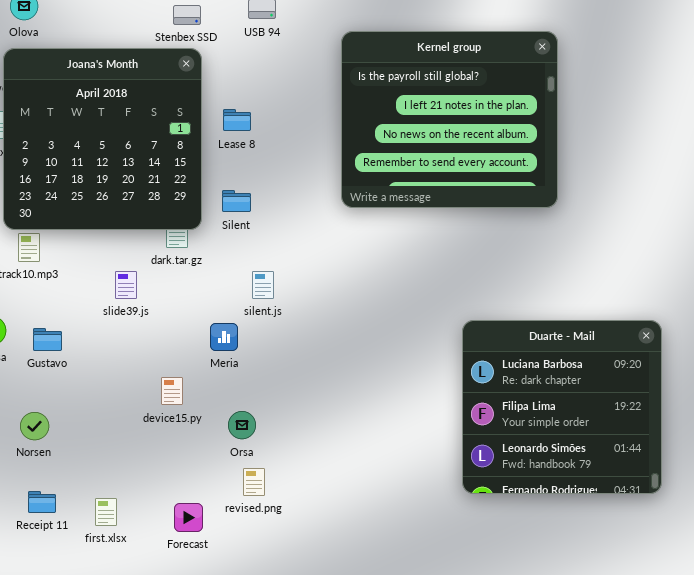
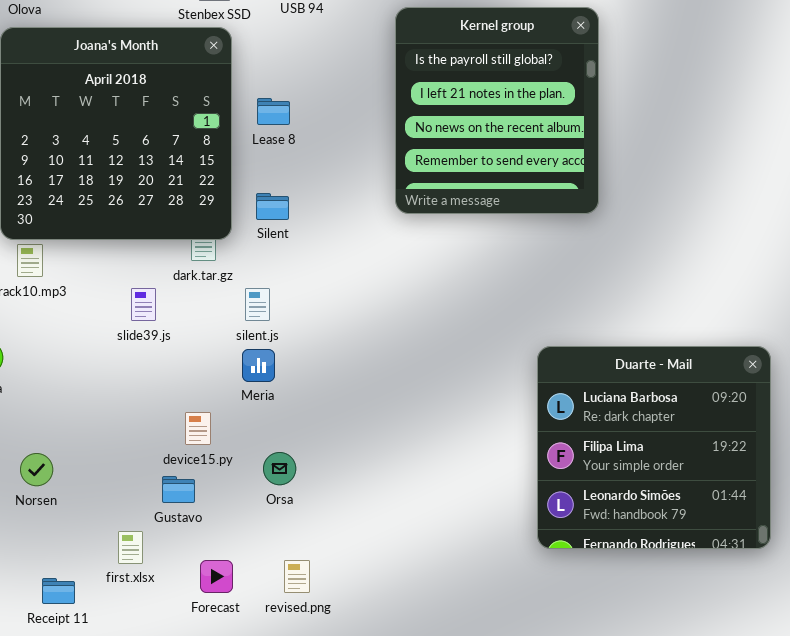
Kernel group: [341,31,558,208] -> [395,7,599,214], resized
silent.js: [252,271,274,299] -> [245,288,270,321], moved
Gustavo: [33,328,62,351] -> [162,476,195,503], moved
revised.png: [243,468,265,496] -> [284,560,310,593], moved
Receipt 11: [28,491,56,513] -> [42,578,75,604], moved
first.xlsx: [95,498,117,526] -> [118,531,143,564], moved

